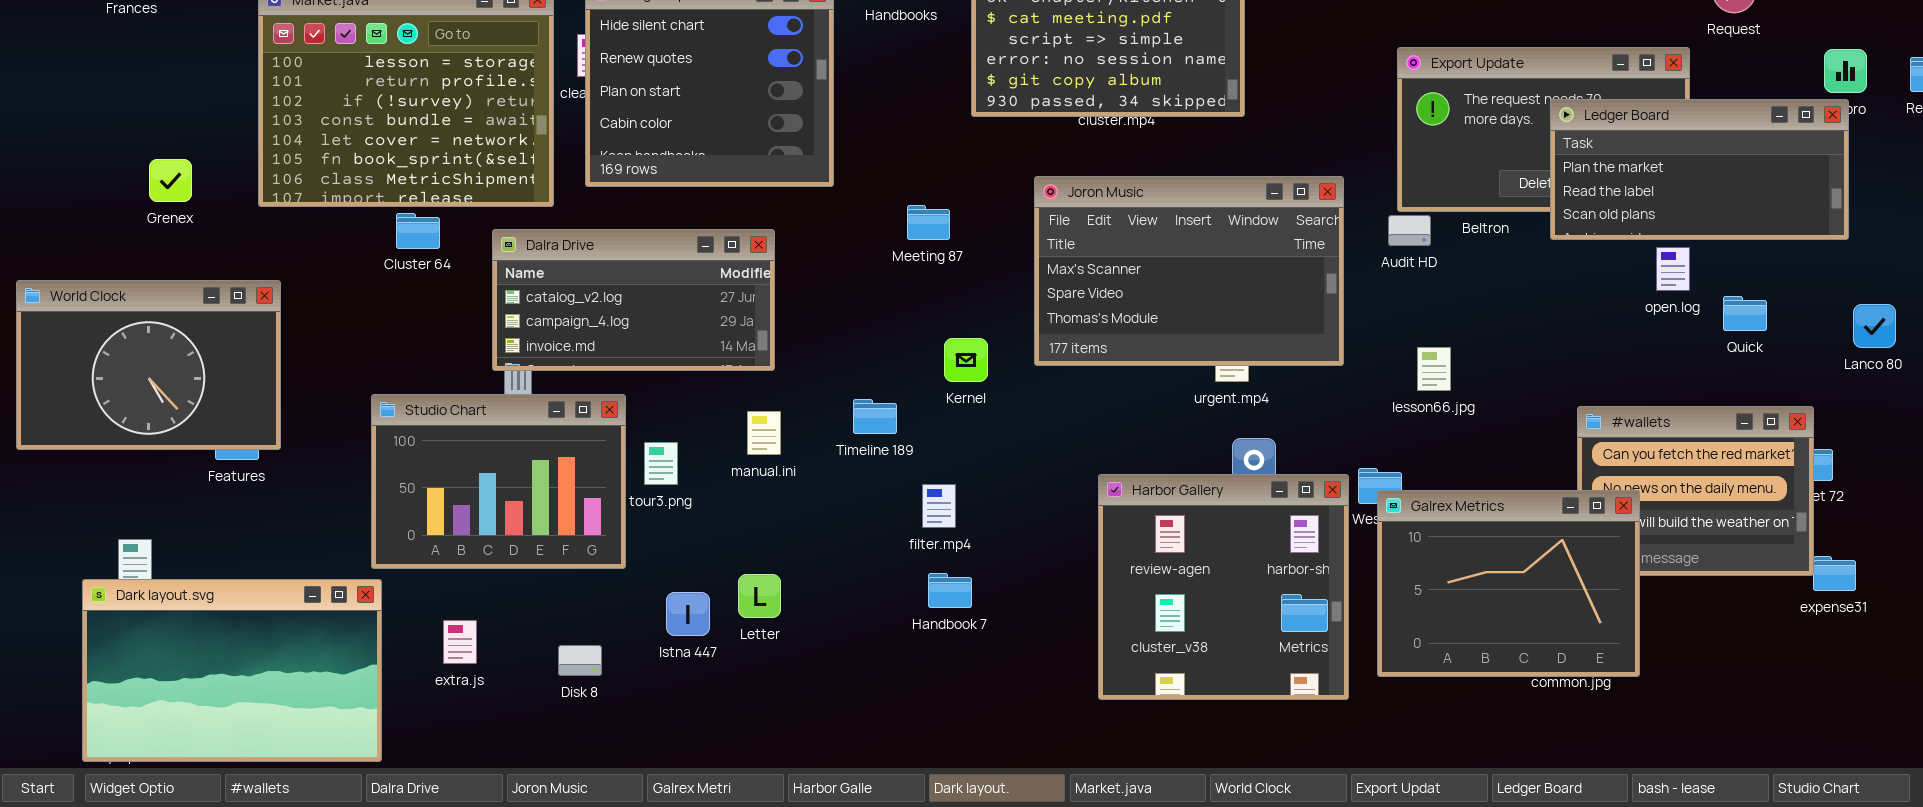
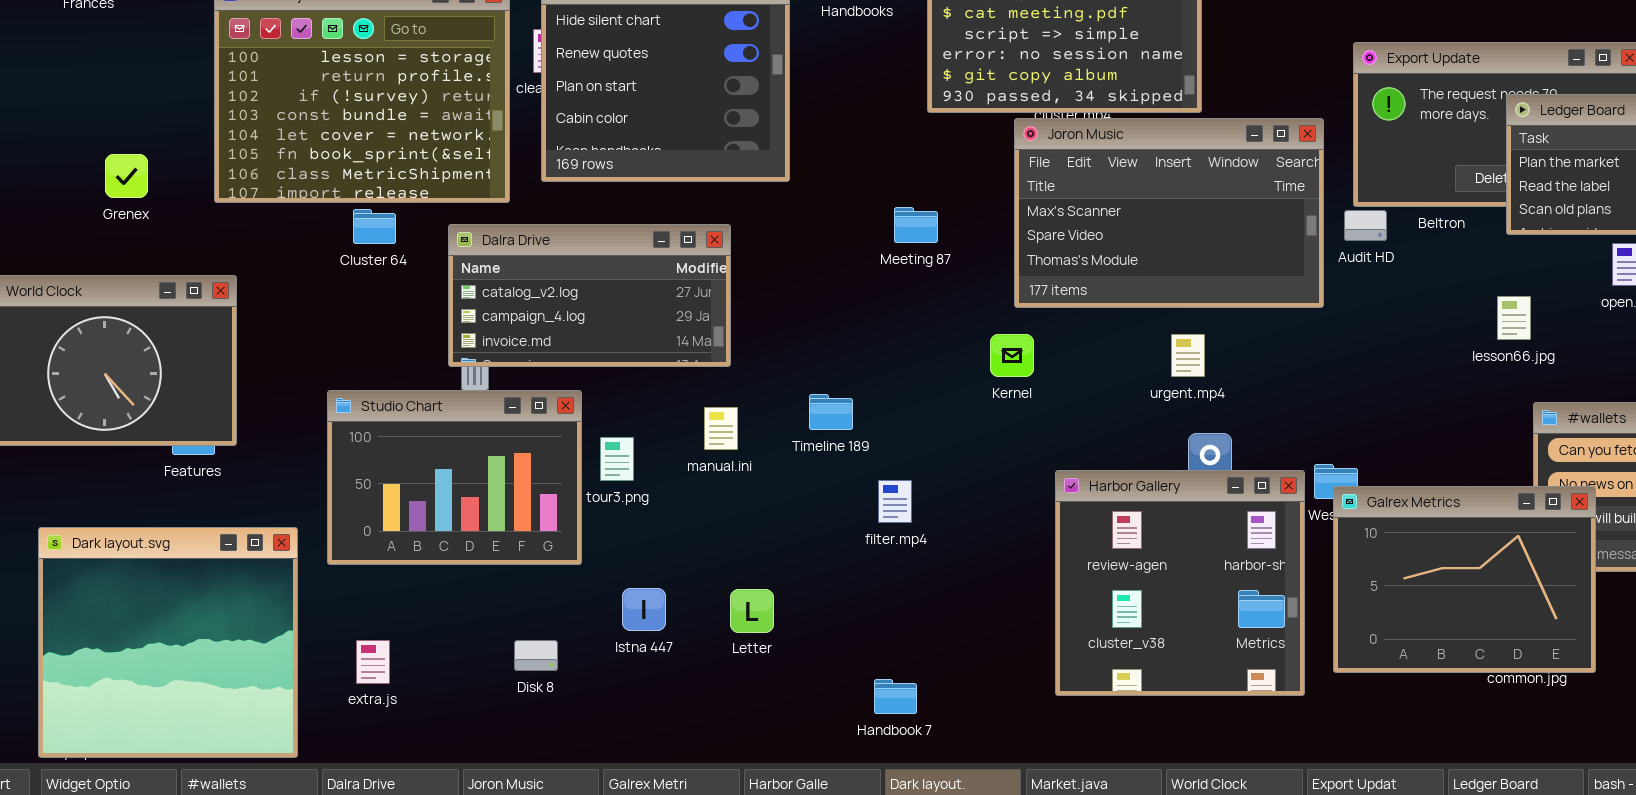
Joron Music: [1034,176,1344,366] -> [1014,118,1324,308], moved
Meeting 87: [907,205,950,240] -> [894,207,938,243], moved
Kernel: [944,338,988,382] -> [990,334,1034,377], moved
lesson66.jpg: [1417,347,1451,391] -> [1497,296,1531,340], moved
Handbook 7: [928,573,972,608] -> [874,679,917,714], moved
Letter: [738,574,781,618] -> [730,589,774,633], moved
Dark layout.svg: [82,579,382,762] -> [38,527,298,758], resized
extra.js: [443,620,477,664] -> [356,640,390,684], moved

